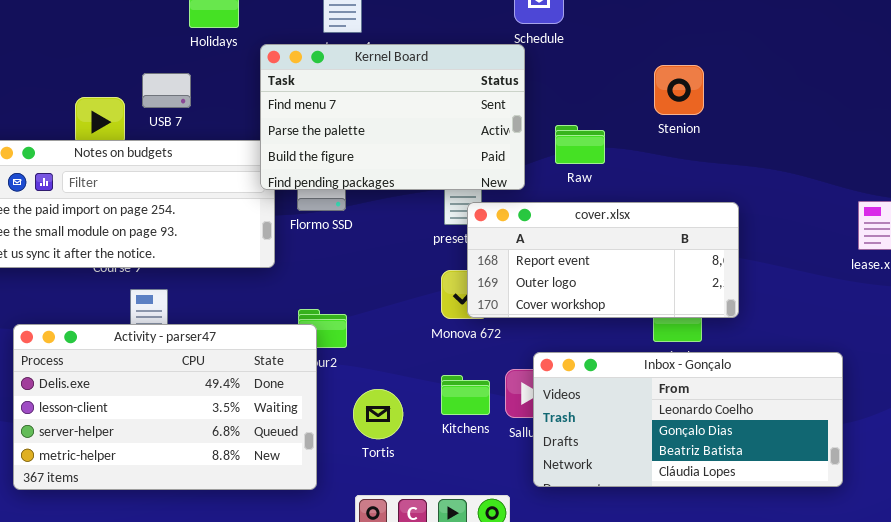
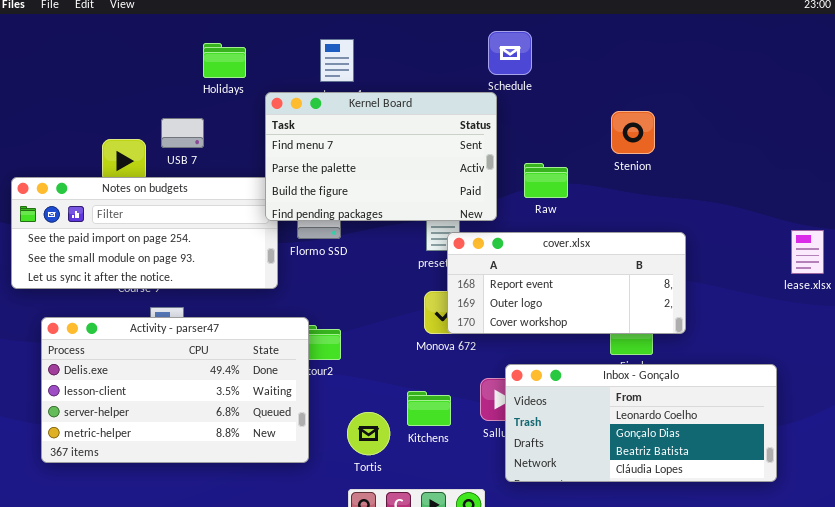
Activity - parser47: [13,324,317,490] -> [41,317,309,463], moved
Kitchens: [441,375,490,415] -> [407,391,451,426], moved
Tortis: [353,389,403,439] -> [347,412,390,455], moved

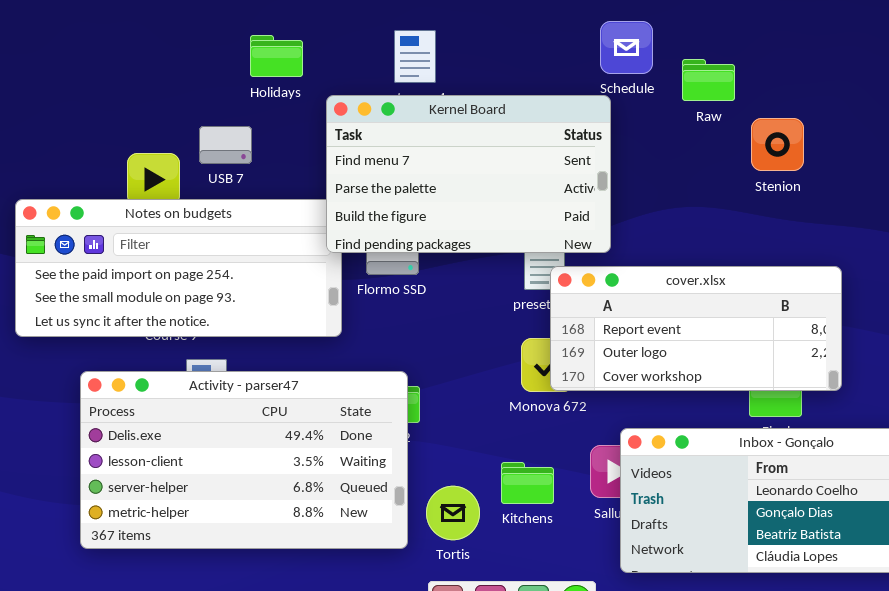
Raw: [524,163,568,198] -> [682,59,735,101], moved
Activity - parser47: [41,317,309,463] -> [80,371,408,549], moved

